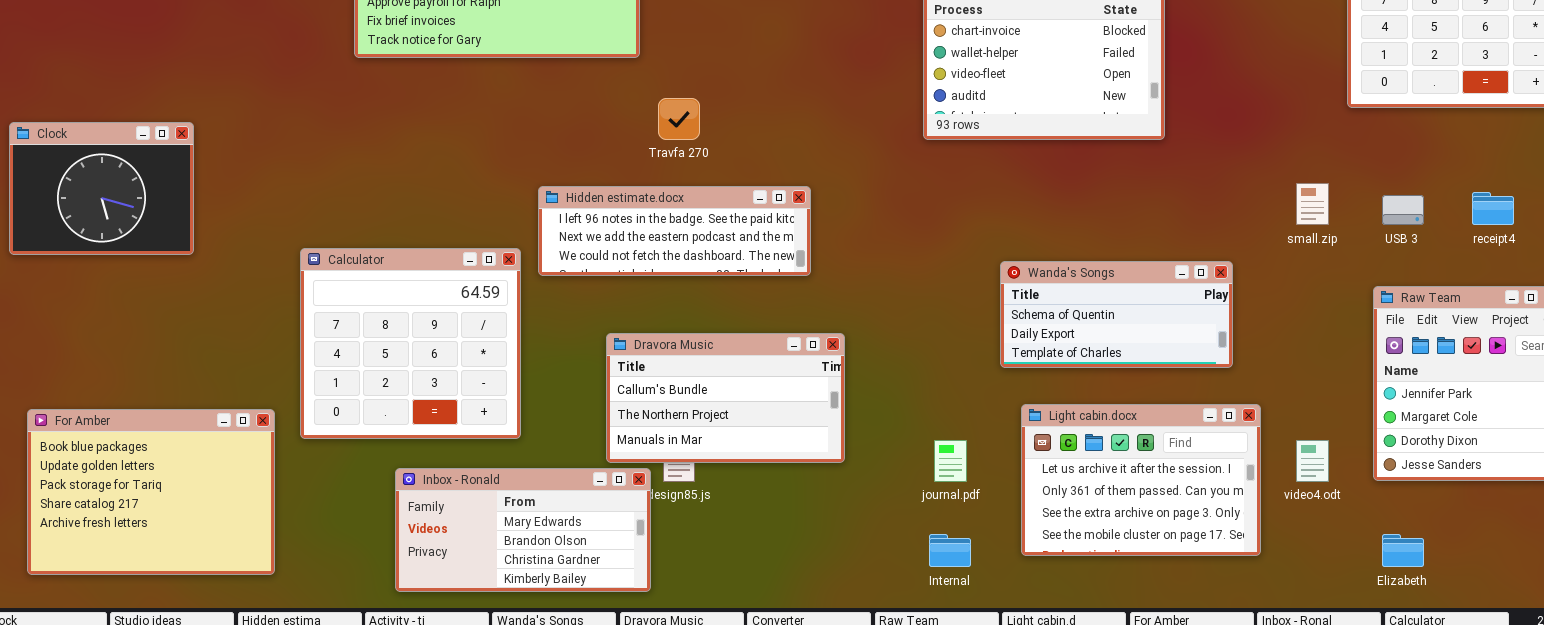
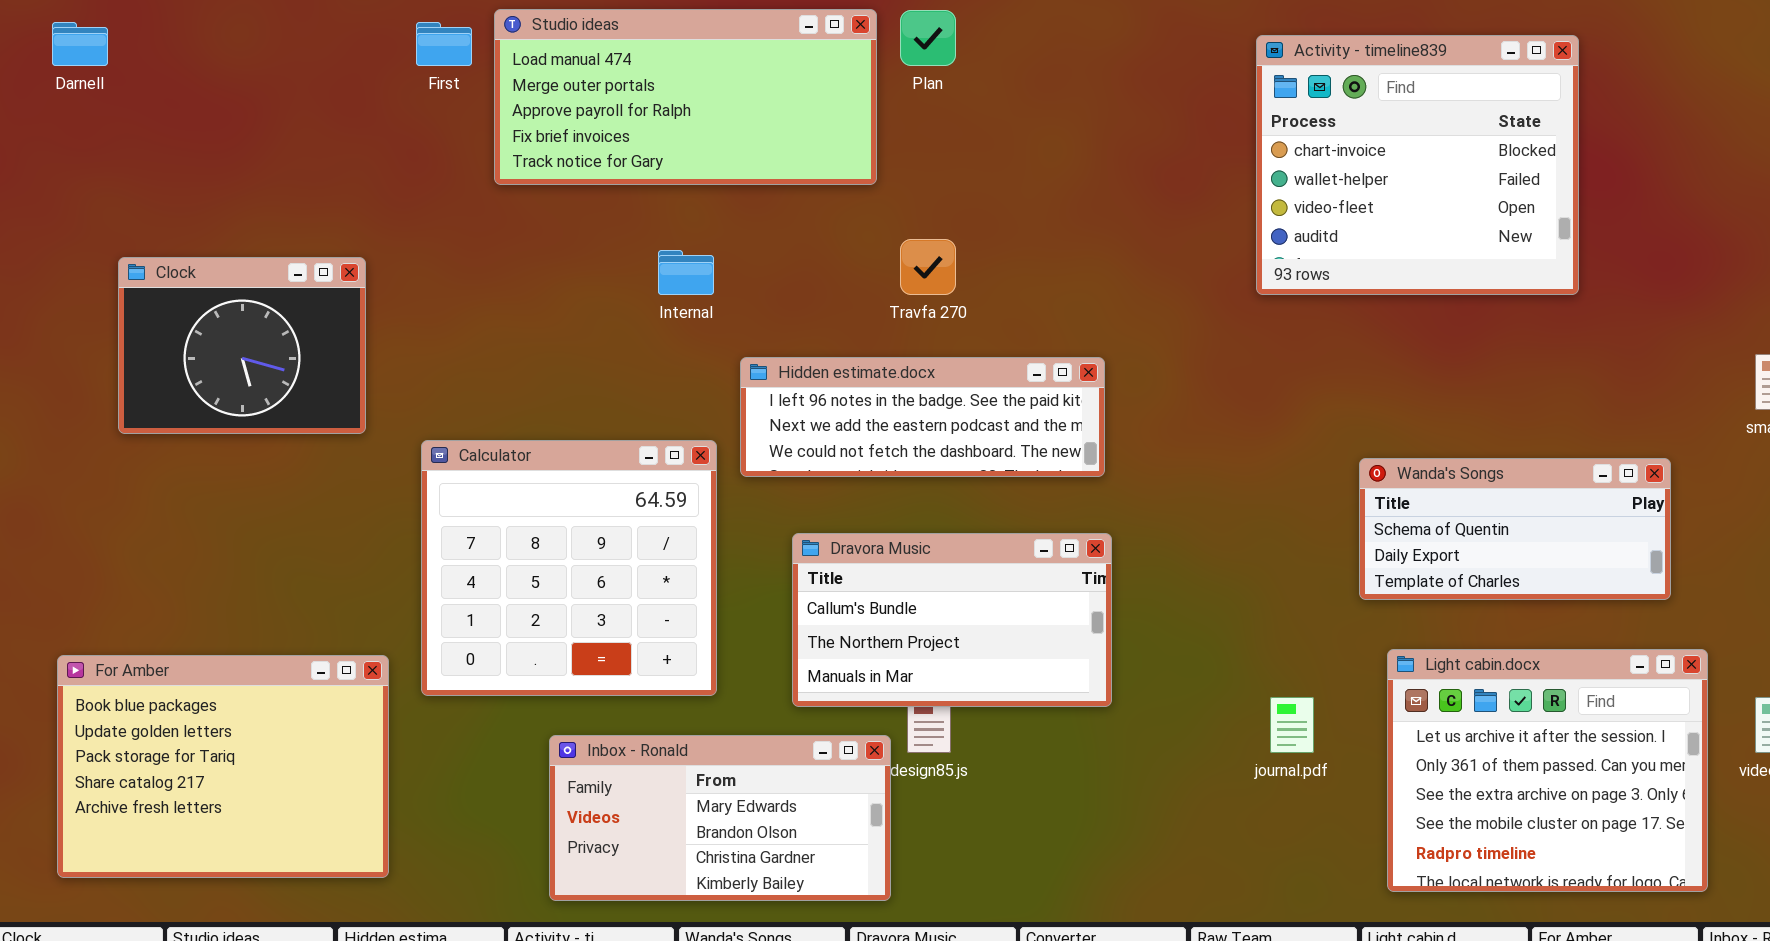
Clock: [9,122,194,255] -> [118,257,366,434], moved
Dravora Music: [606,333,845,463] -> [792,533,1112,707], moved
Light cabin.docx: [1021,404,1261,556] -> [1387,649,1708,892], resized
Internal: [929,534,971,567] -> [658,250,714,295], moved

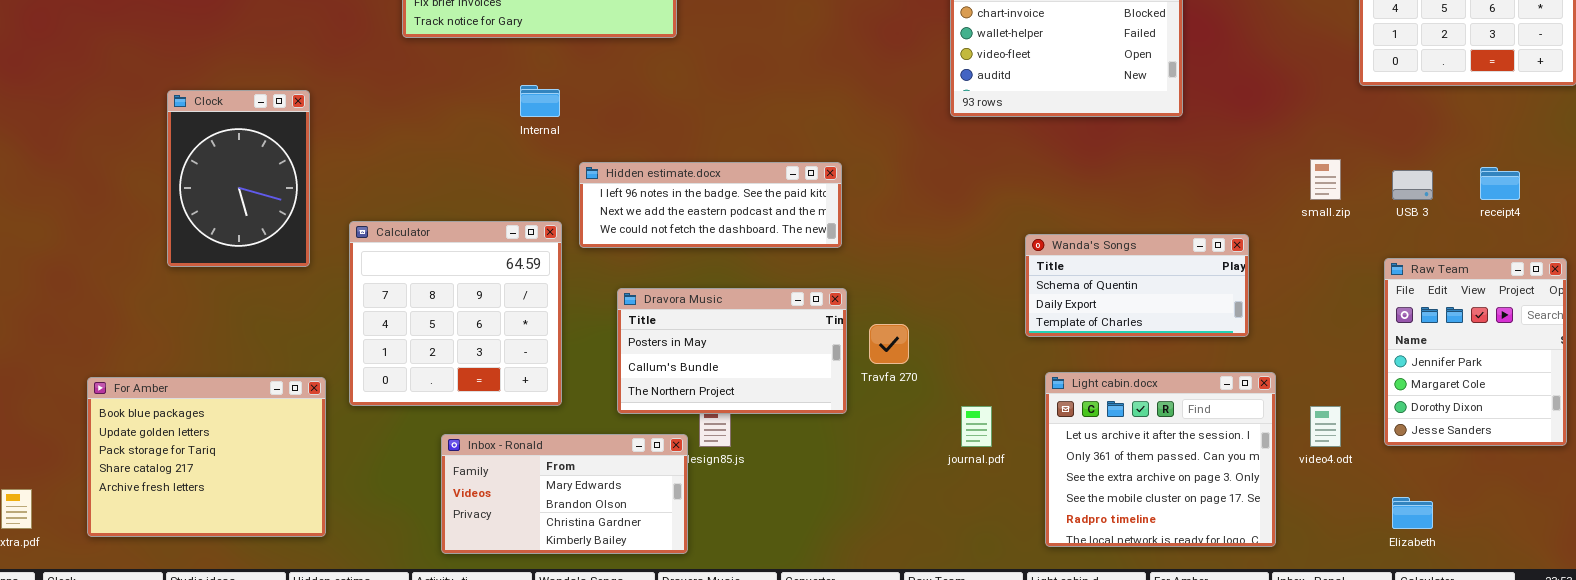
Travfa 270: [900,239,956,295] -> [869,324,909,364], moved
Clock: [118,257,366,434] -> [167,90,310,267], resized
Dravora Music: [792,533,1112,707] -> [617,288,847,414], scrolled up 1 row

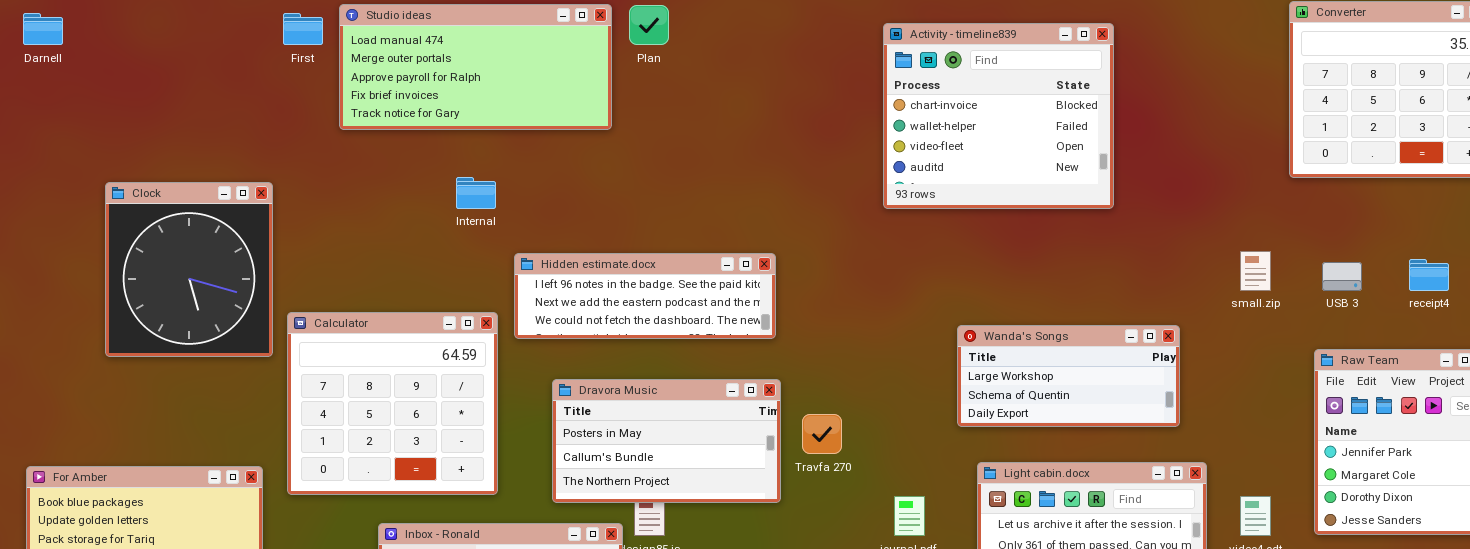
Clock: [167,90,310,267] -> [105,182,273,357], resized
Wanda's Songs: [1025,234,1249,337] -> [957,325,1180,427], scrolled up 1 row

